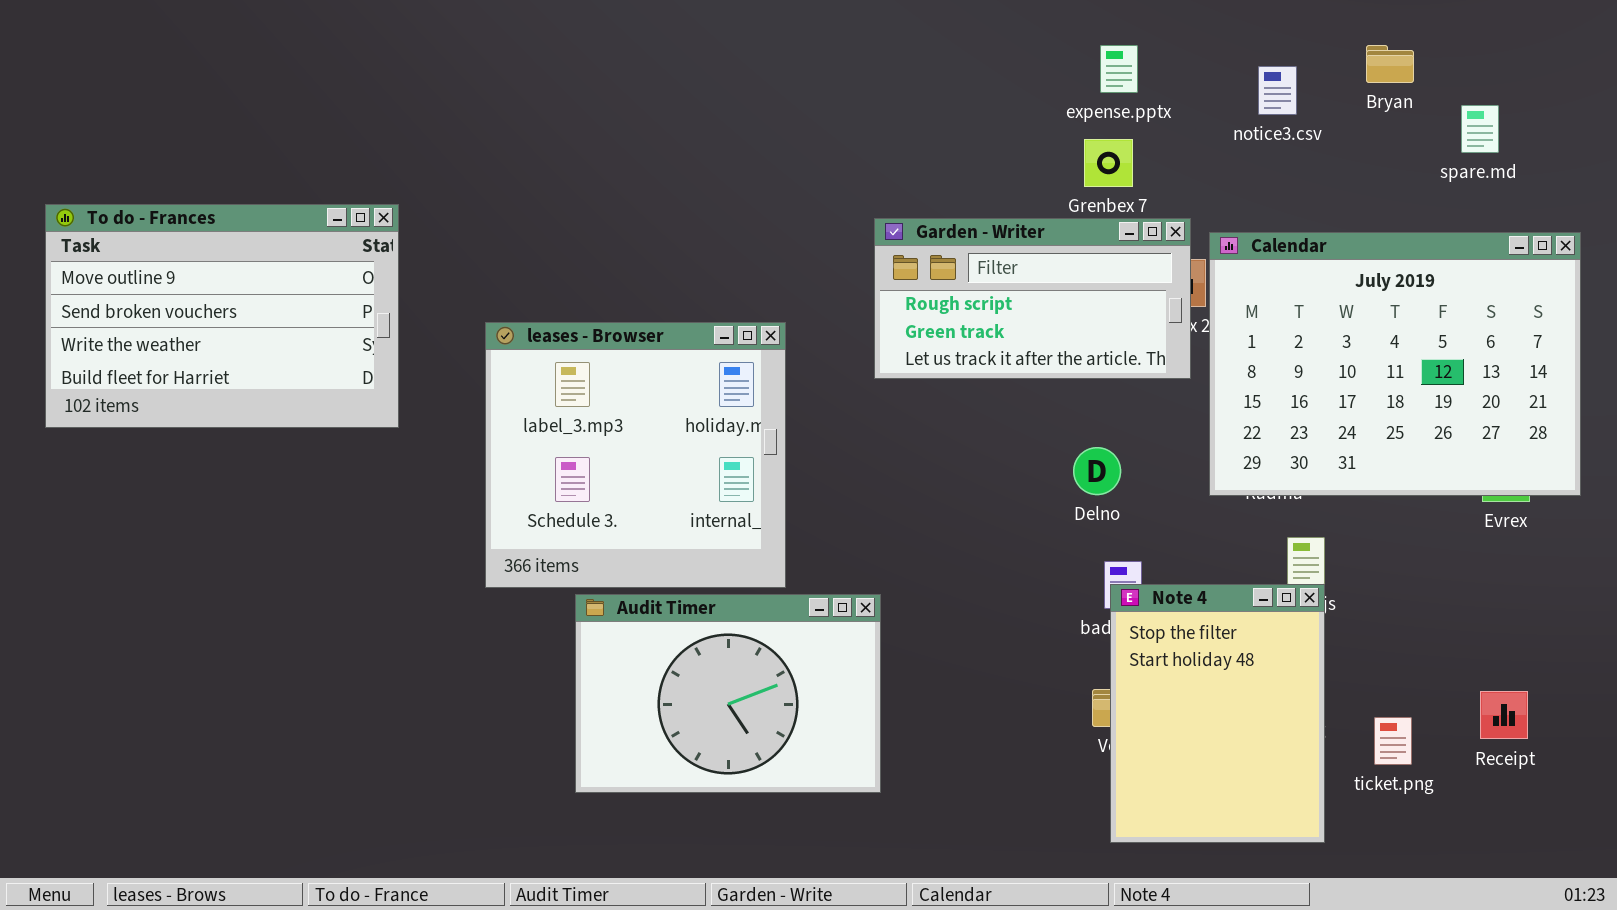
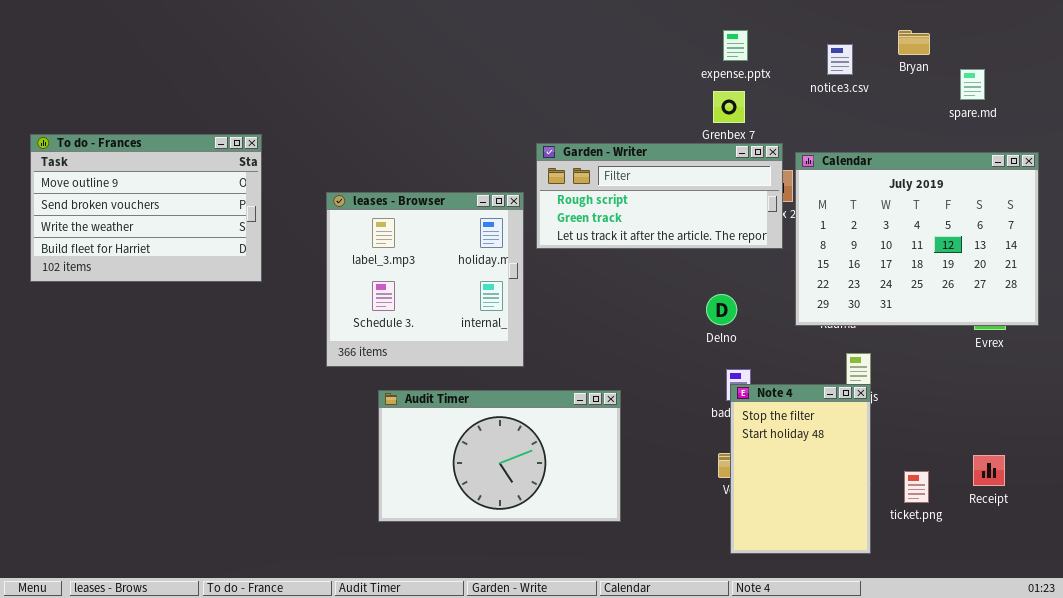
Garden - Writer: [874,218,1191,379] -> [536,143,783,249], resized
leases - Browser: [485,322,786,588] -> [326,192,524,367], moved
Audit Timer: [575,594,881,793] -> [378,390,621,522], resized

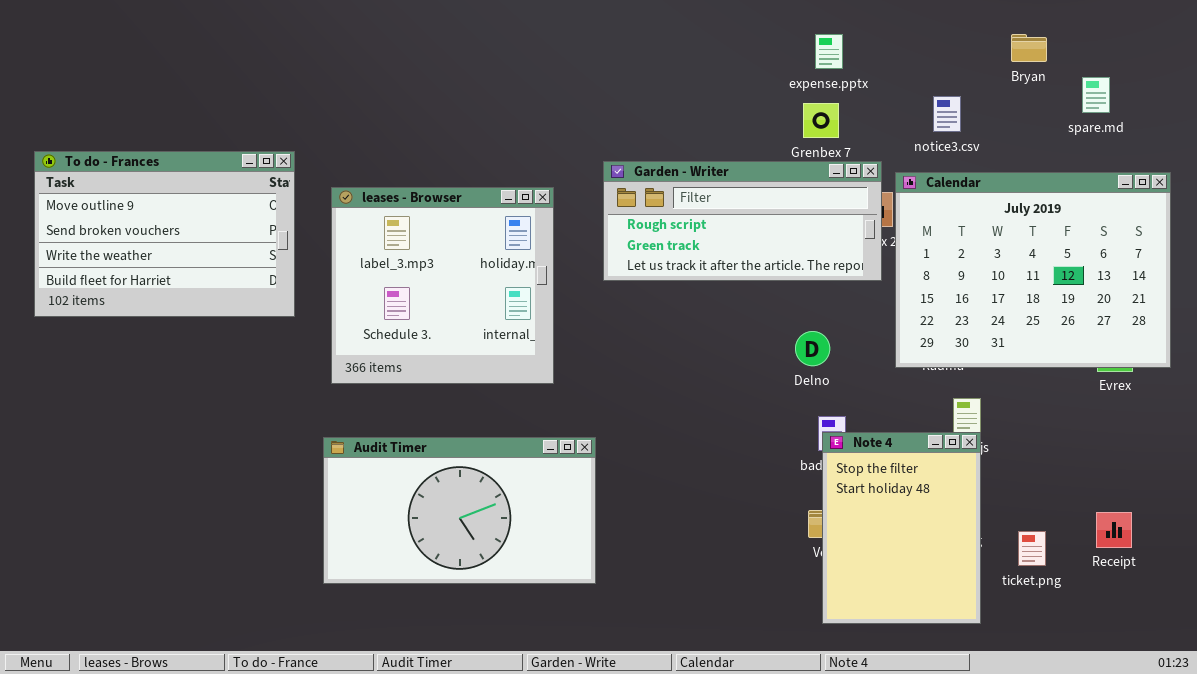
notice3.csv: [827,44,853,75] -> [933,96,961,132], moved
leases - Browser: [326,192,524,367] -> [331,187,554,384], moved
Audit Timer: [378,390,621,522] -> [323,437,596,584], moved

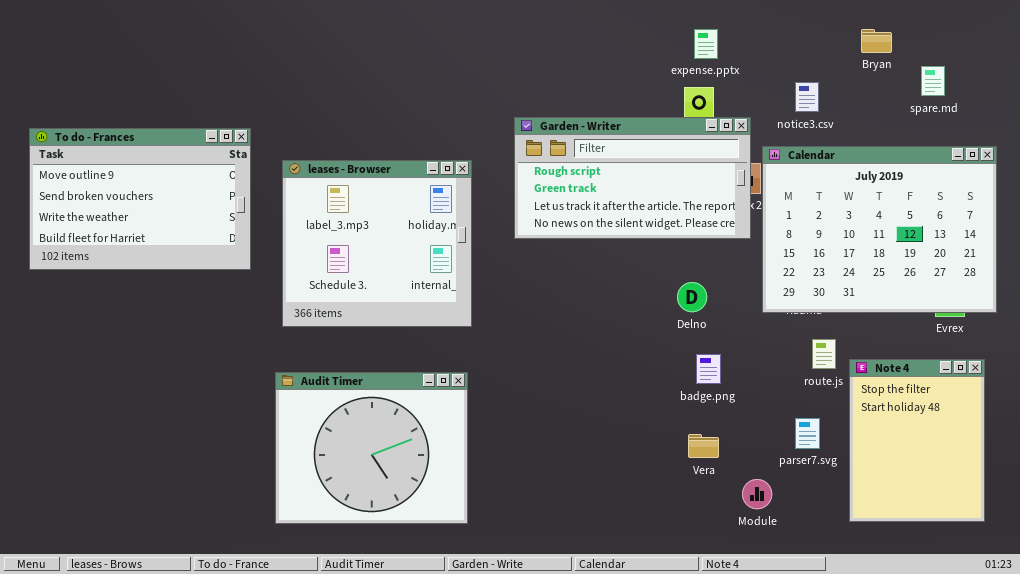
Garden - Writer: [603,161,882,281] -> [514,117,751,239], resized
Note 4: [822,432,981,624] -> [849,359,985,522], moved
Audit Timer: [323,437,596,584] -> [275,372,468,524], resized

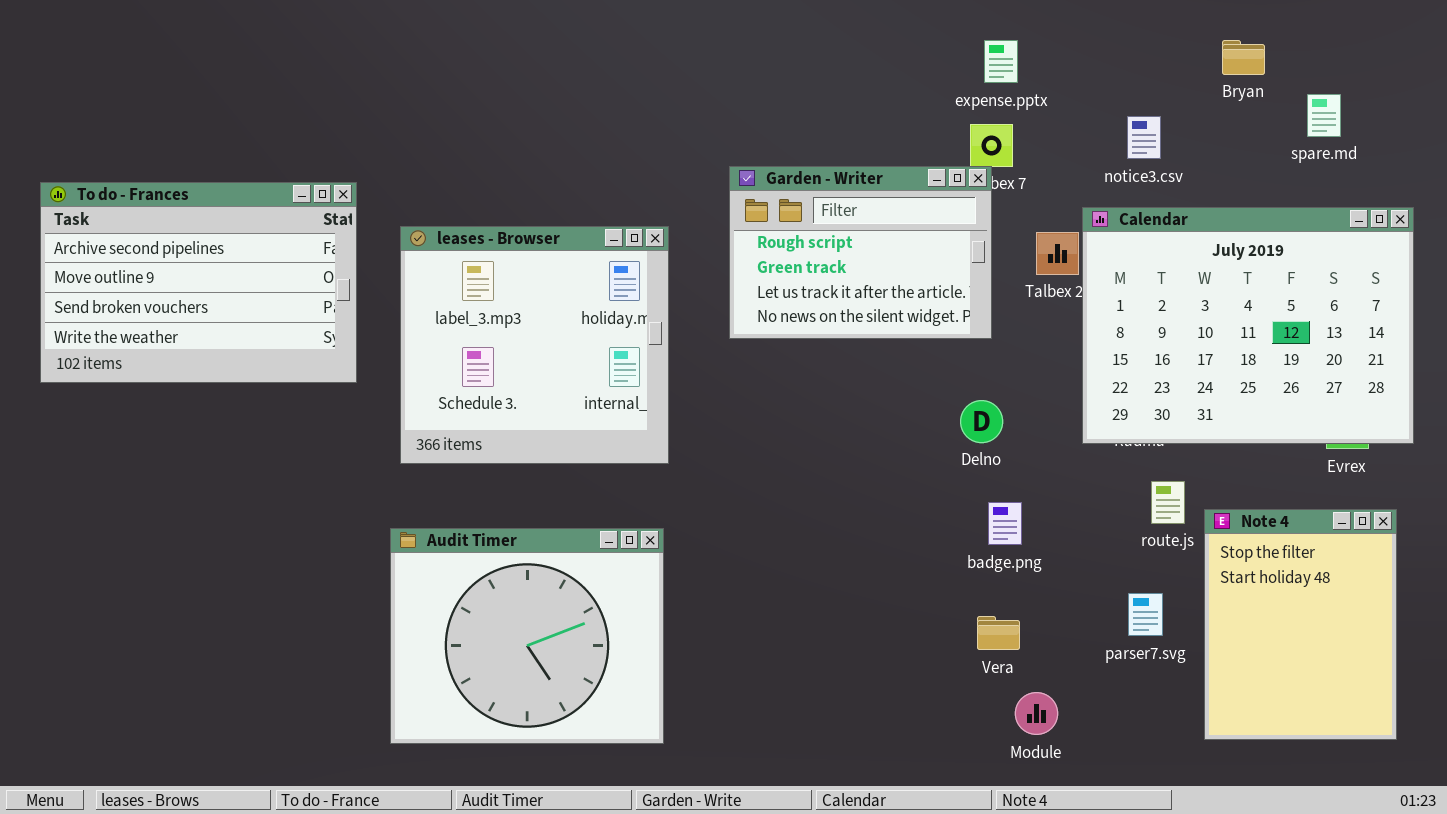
Garden - Writer: [514,117,751,239] -> [729,166,992,339], resized
To do - Frances: [29,128,251,270] -> [40,182,357,383], scrolled up 1 row
Module: [742,479,772,509] -> [1015,692,1058,735], moved

